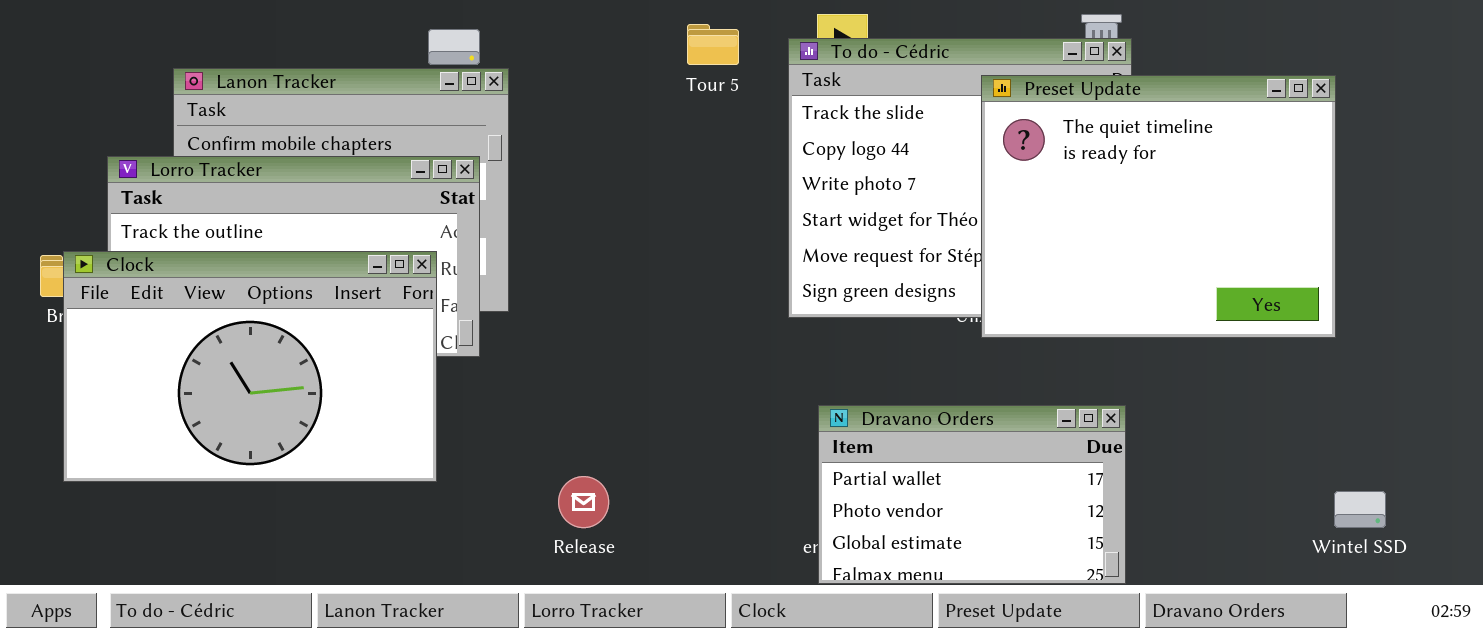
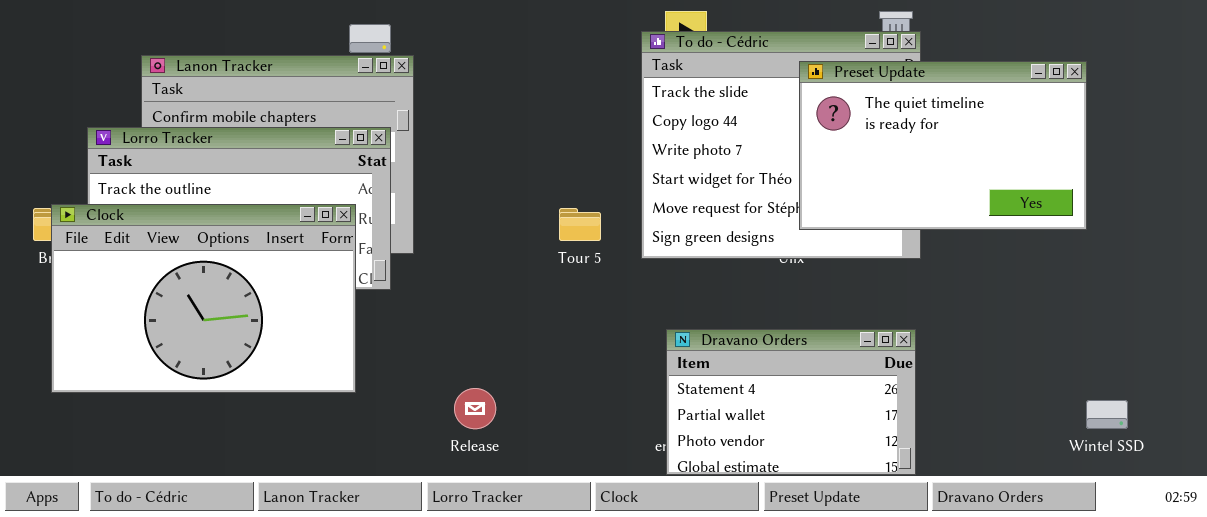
Tour 5: [687,24,739,65] -> [559,208,601,241], moved
Preset Update: [981,75,1336,338] -> [799,61,1087,230], resized
Dravano Orders: [818,405,1126,584] -> [666,329,916,475], scrolled up 1 row

